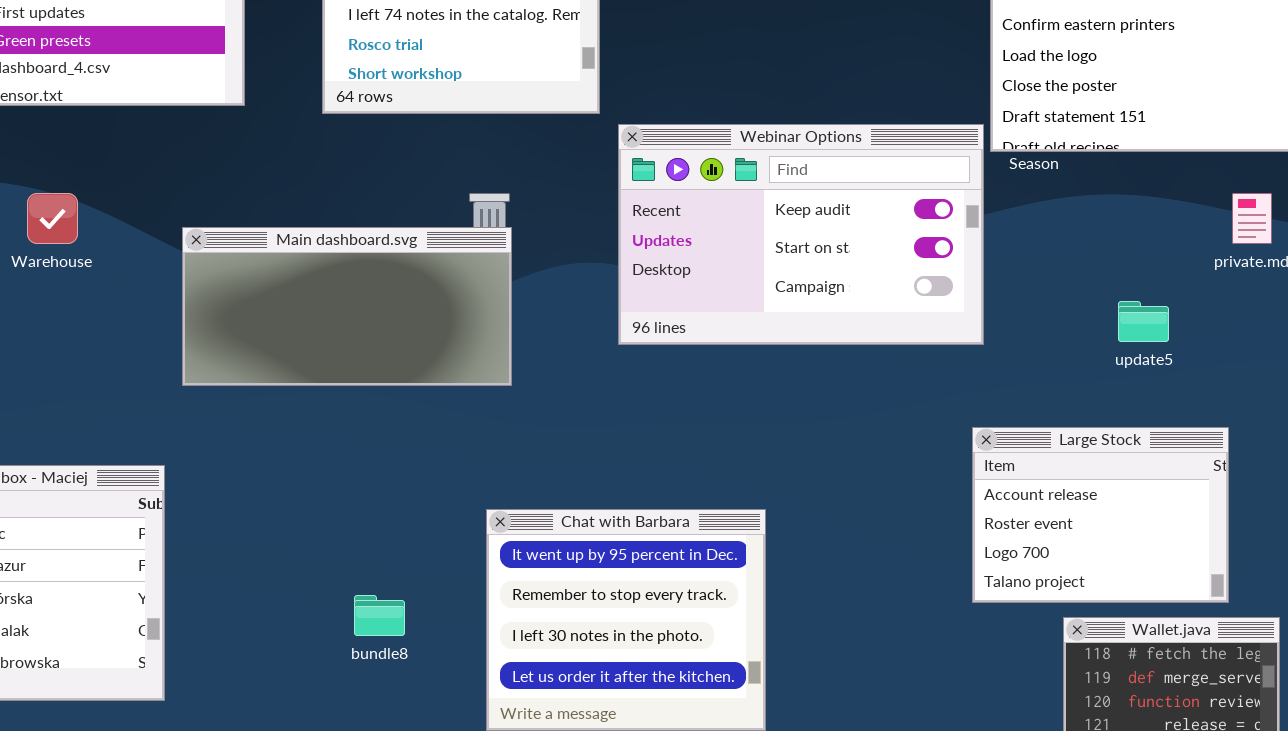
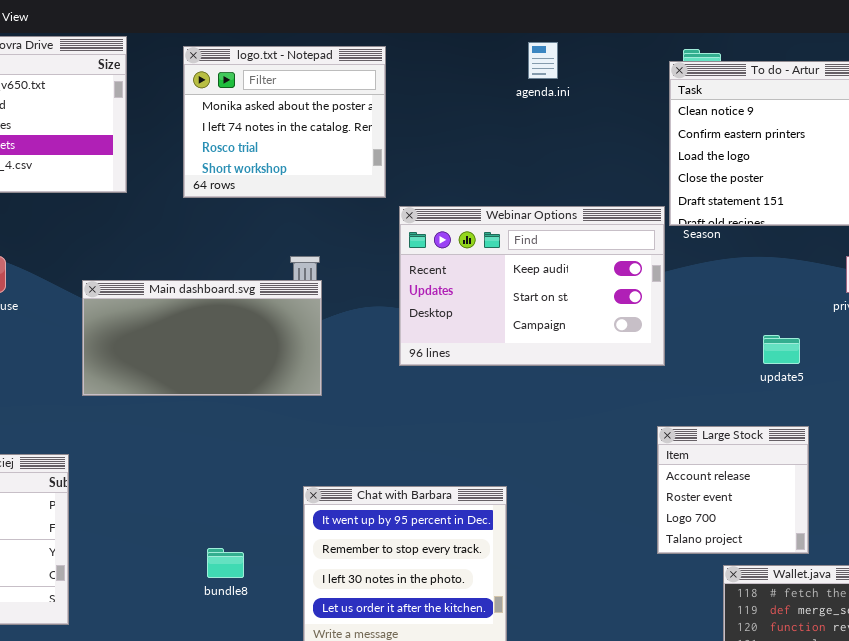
Large Stock: [972,427,1229,603] -> [657,426,809,554], resized

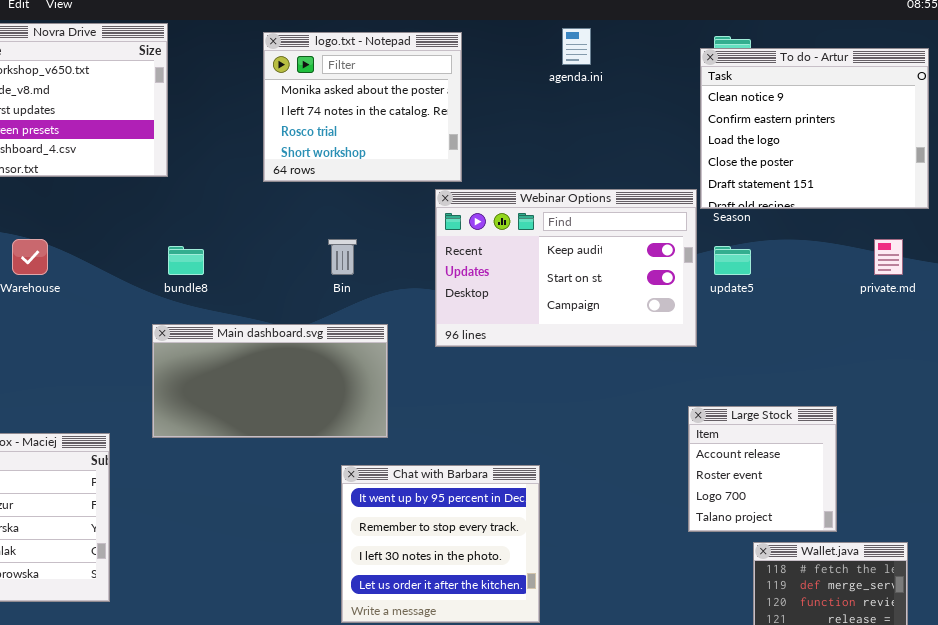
logo.txt - Notepad: [183,46,386,198] -> [263,32,462,182], moved
Main dashboard.svg: [82,280,322,396] -> [152,324,388,438], moved
update5: [763,335,800,364] -> [714,246,751,275], moved
bundle8: [207,548,244,578] -> [168,246,204,275], moved

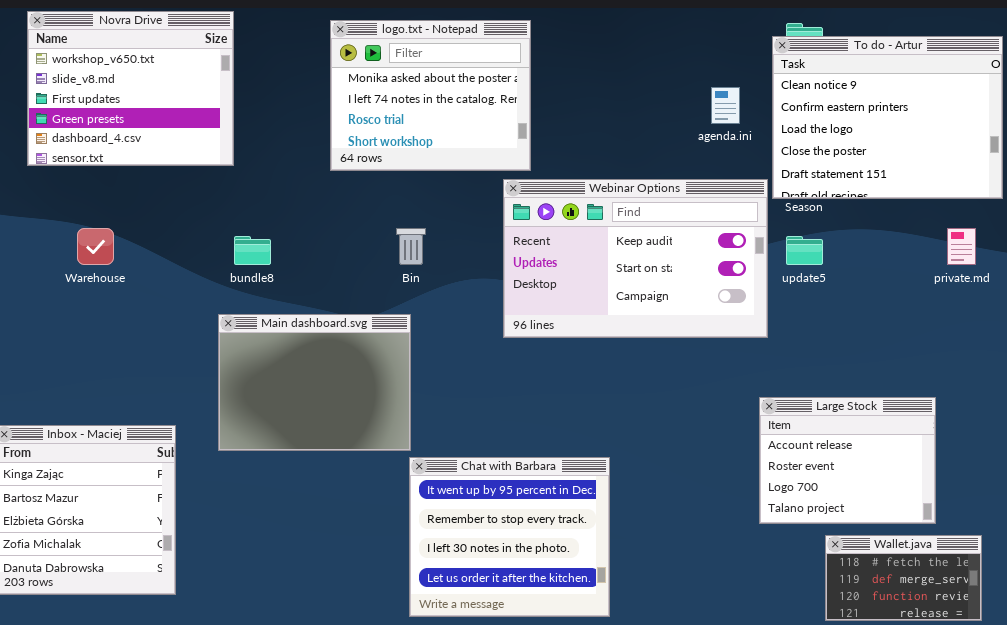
agenda.ini: [562,28,591,65] -> [711,87,740,124], moved
Main dashboard.svg: [152,324,388,438] -> [218,314,411,451], resized
Large Stock: [688,406,837,532] -> [759,397,936,524], resized

